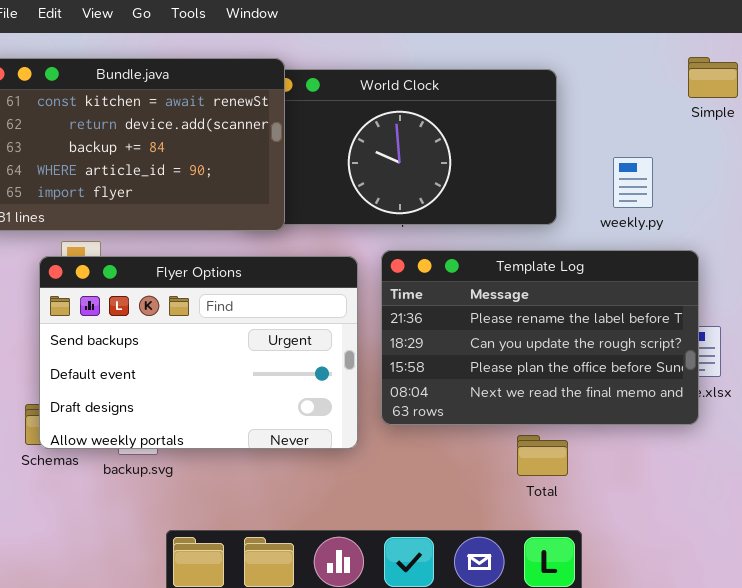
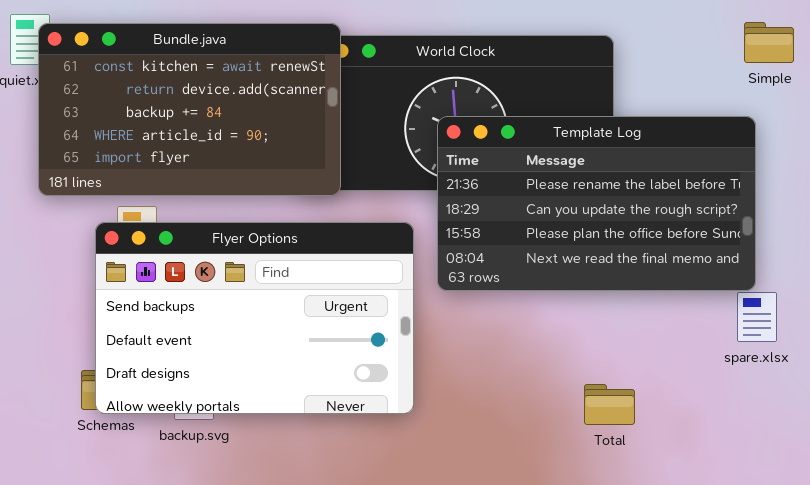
Template Log: [381,250,699,425] -> [437,116,756,291], moved
Total: [517,435,568,476] -> [584,384,635,425], moved

